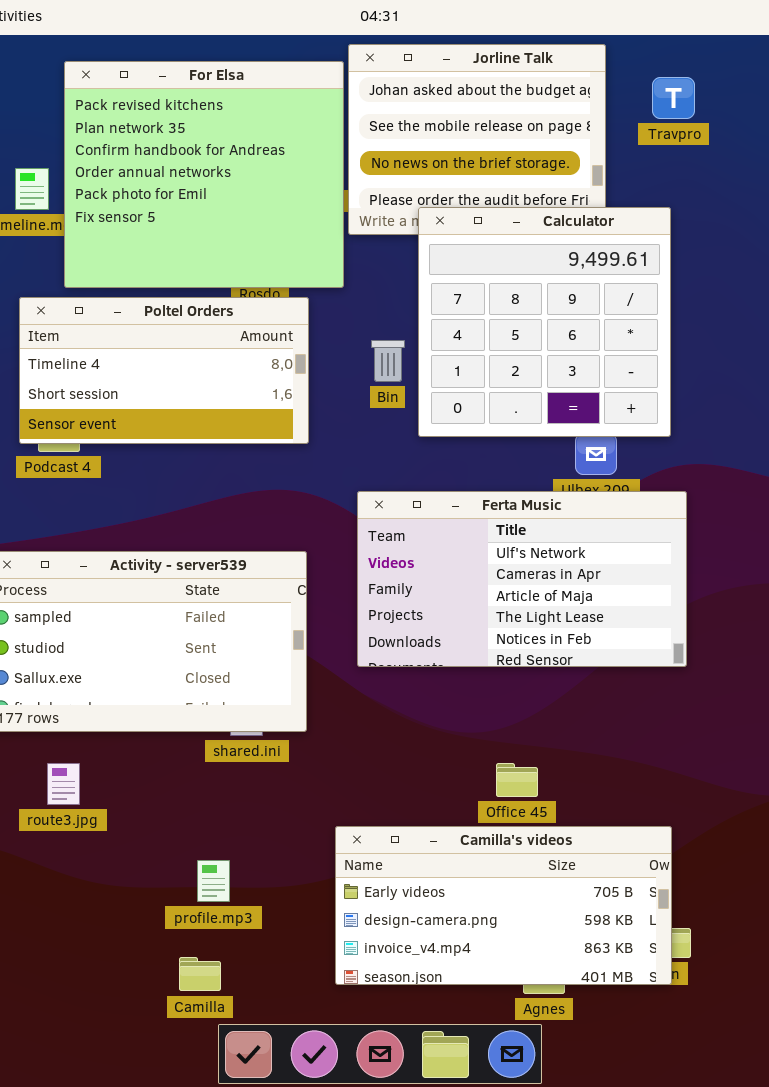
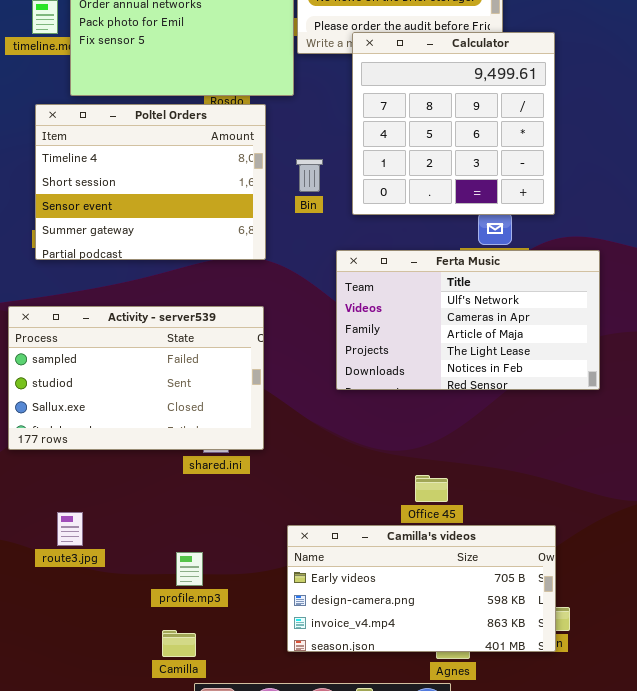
Poltel Orders: [19,297,309,444] -> [35,104,266,260], resized
Bin: [371,340,405,382] -> [296,159,323,192], moved
Ferta Music: [357,491,687,667] -> [336,250,600,390], moved
route3.jpg: [47,763,80,805] -> [57,512,83,546], moved

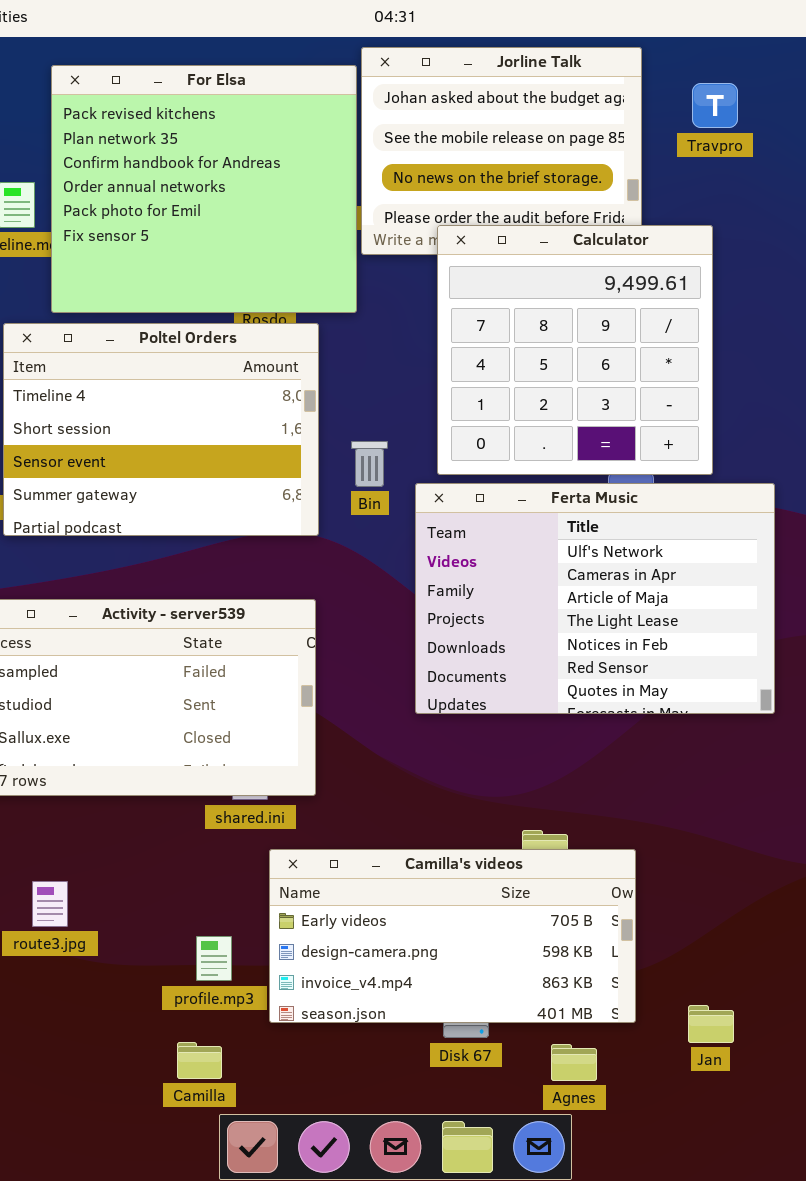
Bin: [296,159,323,192] -> [351,441,388,487], moved
Ferta Music: [336,250,600,390] -> [415,483,775,714], resized
Camilla's videos: [287,525,556,652] -> [269,849,636,1023], moved

